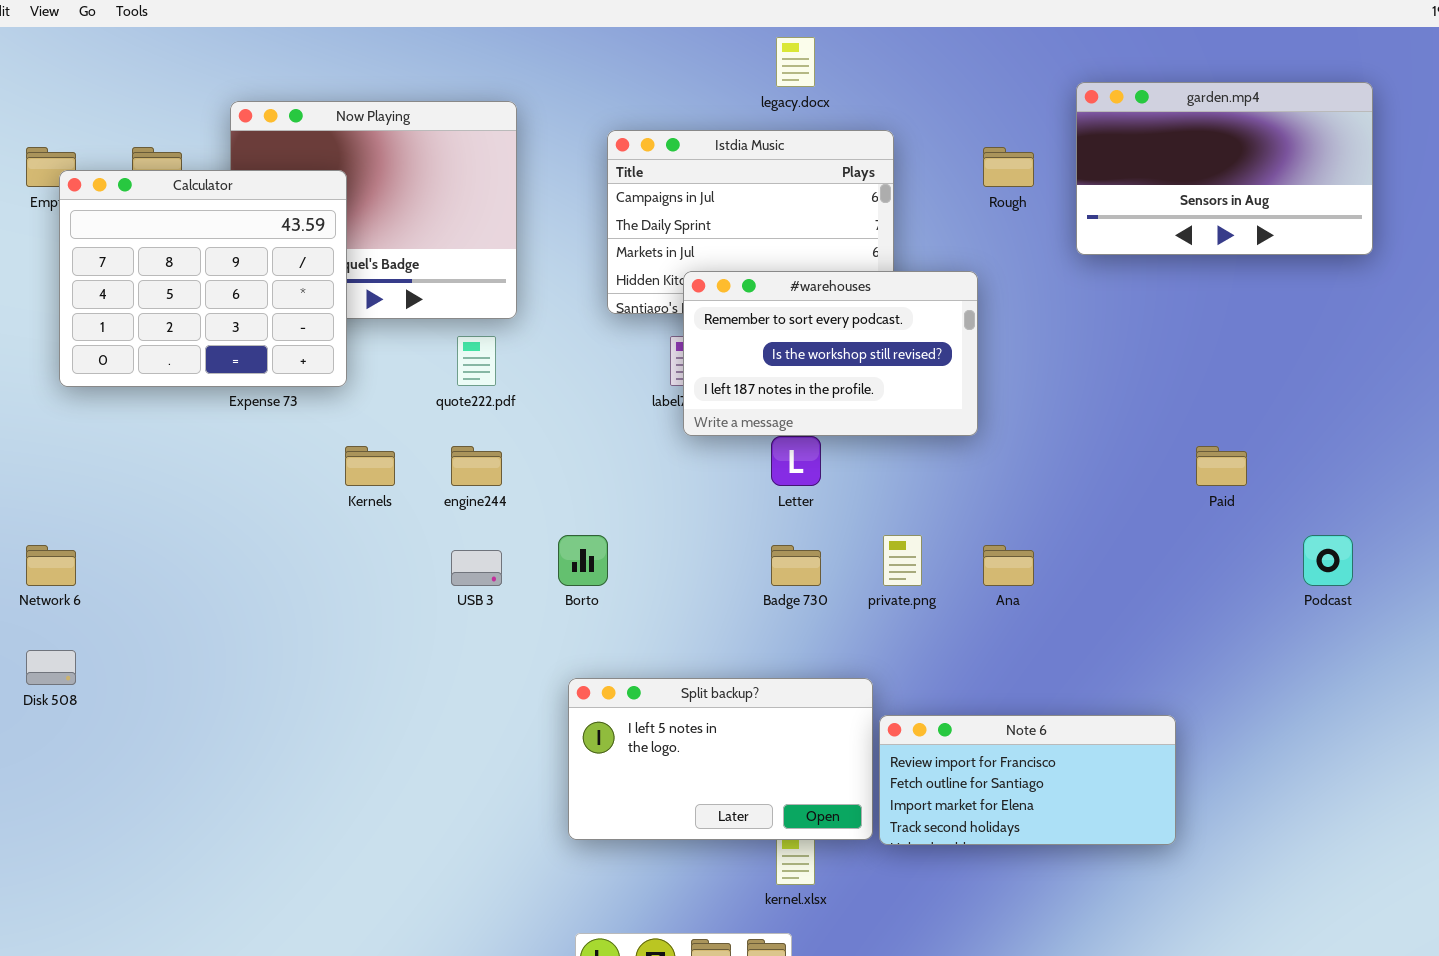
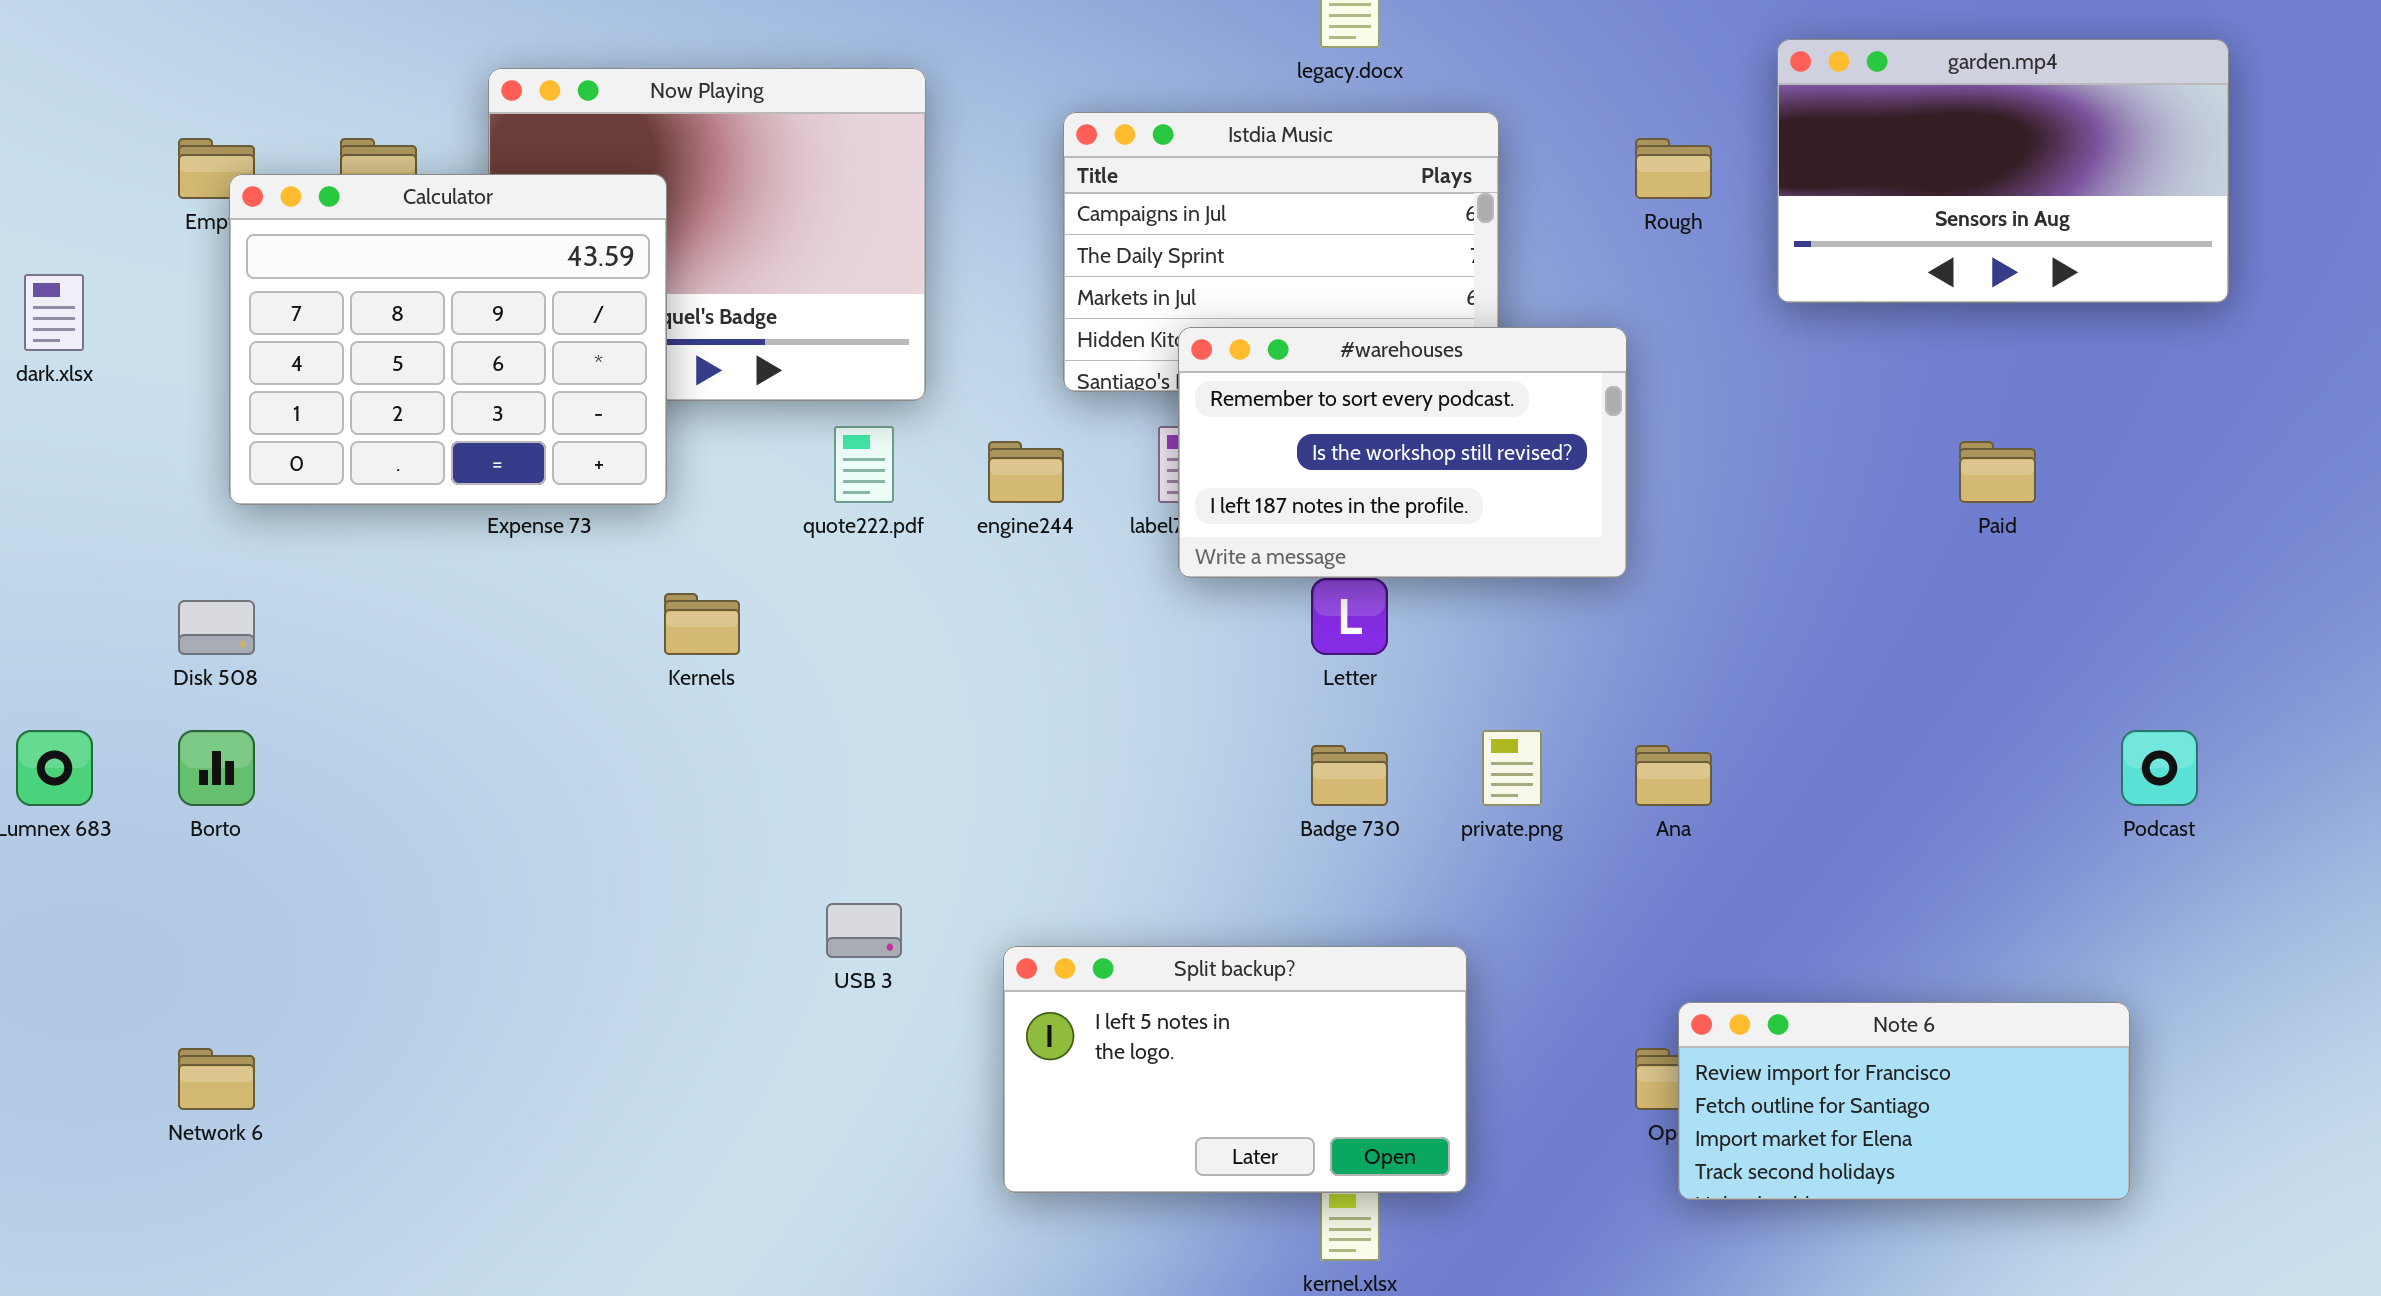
engine244: [451,446,502,486] -> [988,441,1064,503], moved
Paid: [1196,446,1247,486] -> [1959,441,2036,503], moved
Borto: [558,535,608,586] -> [178,730,255,806], moved
Network 6: [26,545,76,586] -> [178,1048,255,1110], moved
USB 3: [451,550,502,586] -> [826,903,902,958], moved
Disk 508: [26,650,76,685] -> [178,600,255,655], moved
Note 6: [879,715,1176,845] -> [1678,1002,2130,1200], moved

